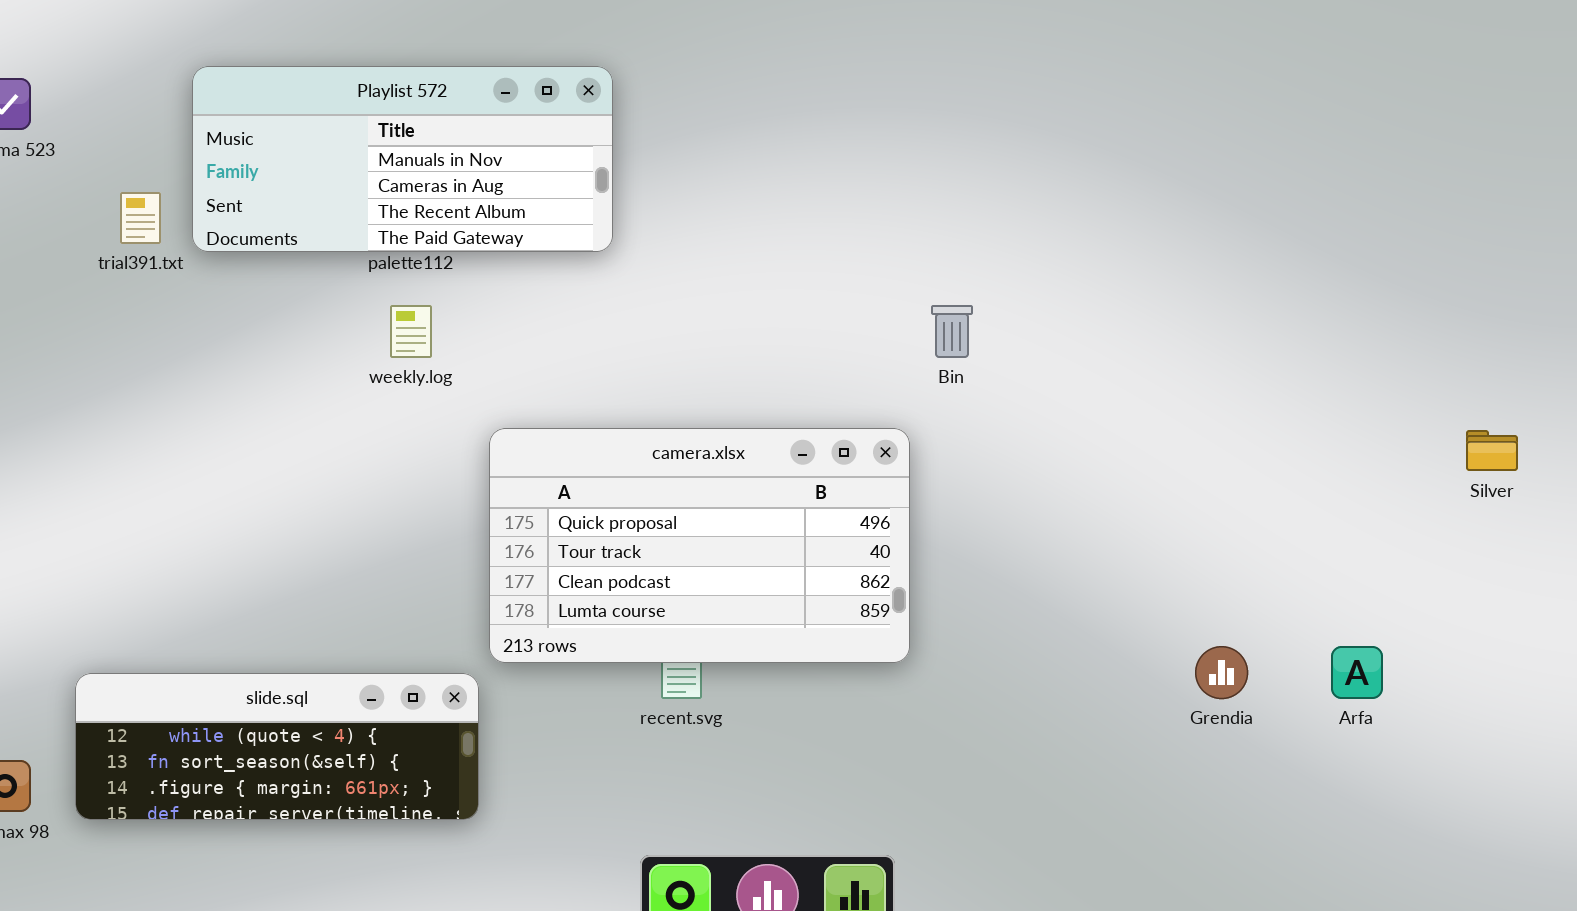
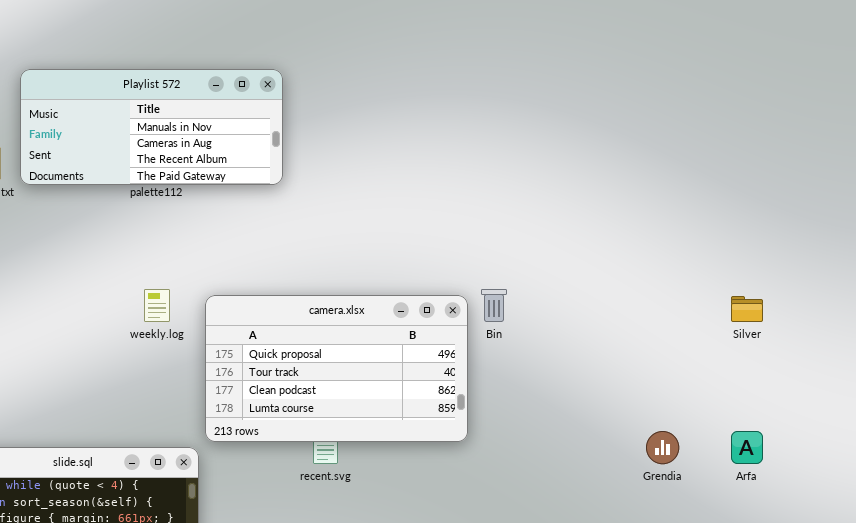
weekly.log: [390,305,432,358] -> [144,289,170,322], moved
Bin: [931,305,973,358] -> [481,289,507,322], moved
Silver: [1466,430,1518,471] -> [731,296,763,322], moved

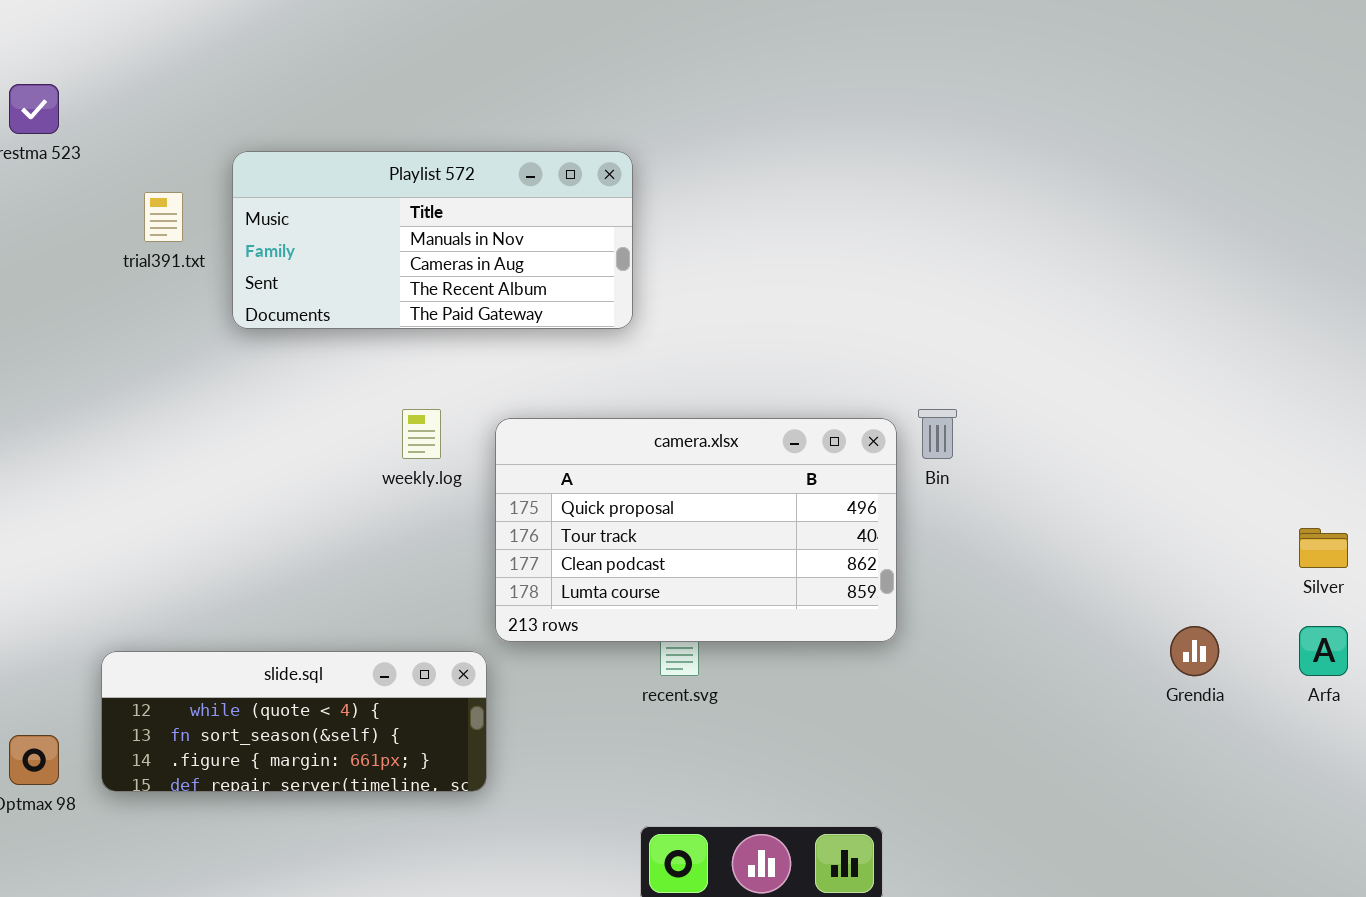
Playlist 572: [20,69,283,185] -> [232,151,633,329], moved
Silver: [731,296,763,322] -> [1299,528,1348,568], moved

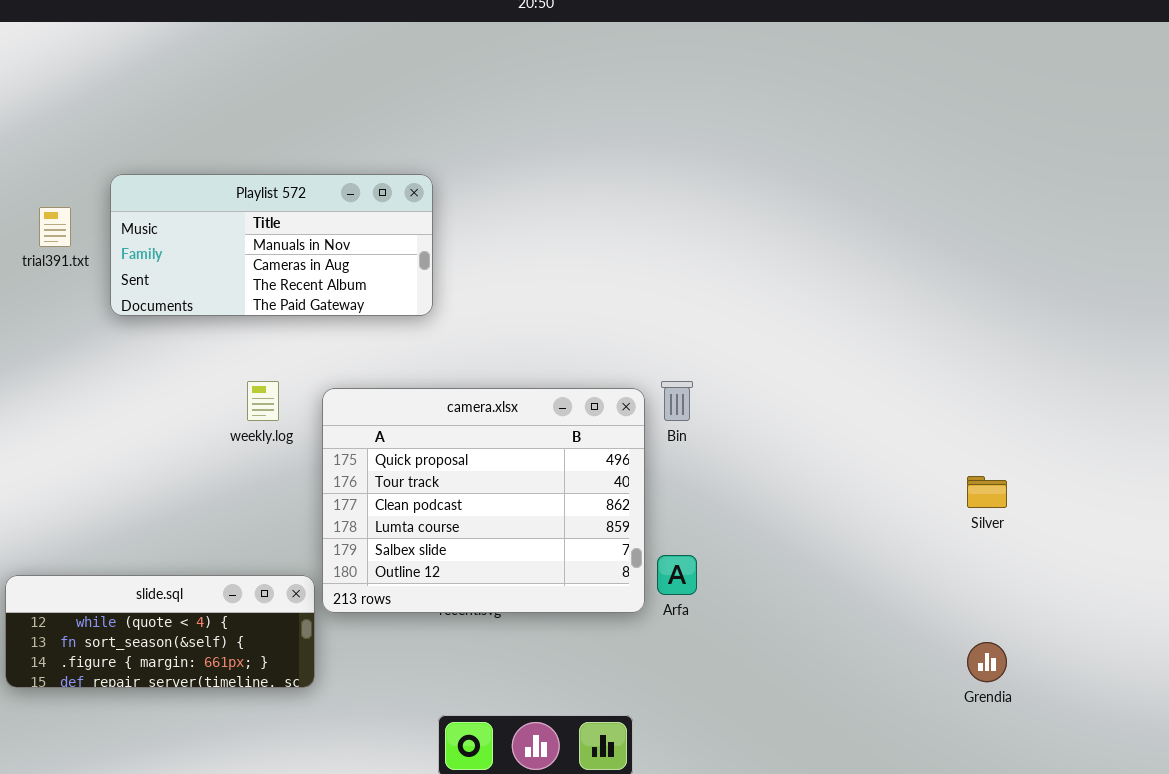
camera.xlsx: [495,418,897,642] -> [322,388,645,613], resized
Grendia: [1170,626,1219,676] -> [967,642,1007,682], moved
Arfa: [1299,626,1348,676] -> [657,555,697,595], moved

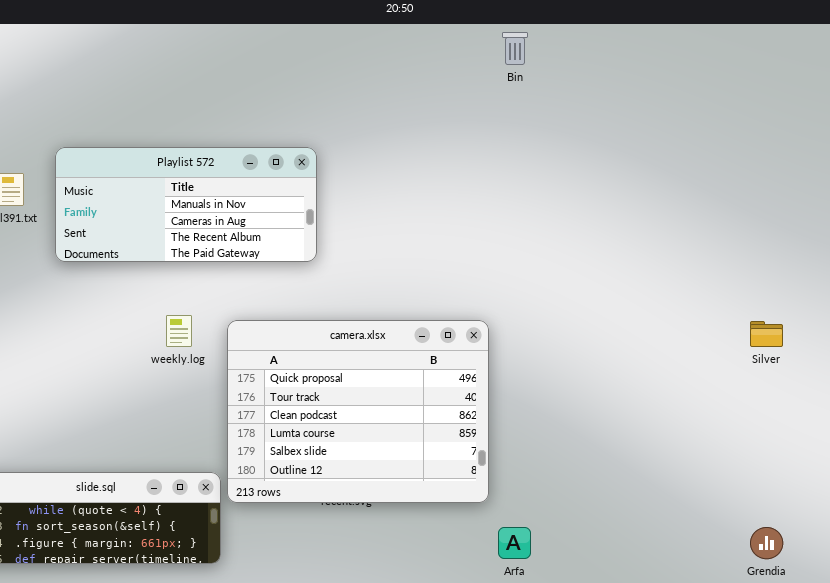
Bin: [661,381,693,421] -> [502,32,528,65], moved
Silver: [967,476,1007,508] -> [750,321,783,347], moved
Arfa: [657,555,697,595] -> [498,527,531,559], moved

